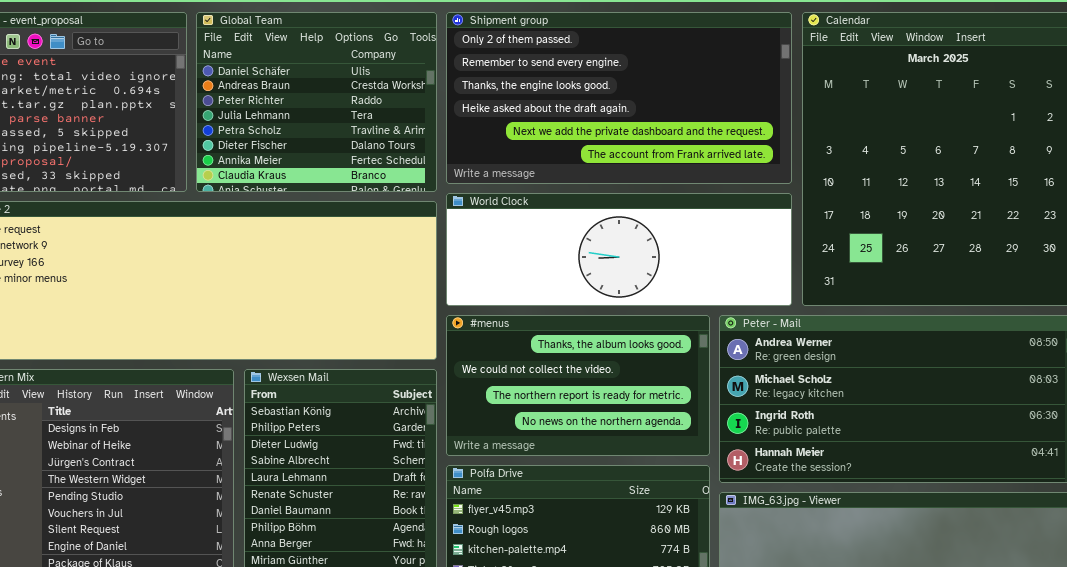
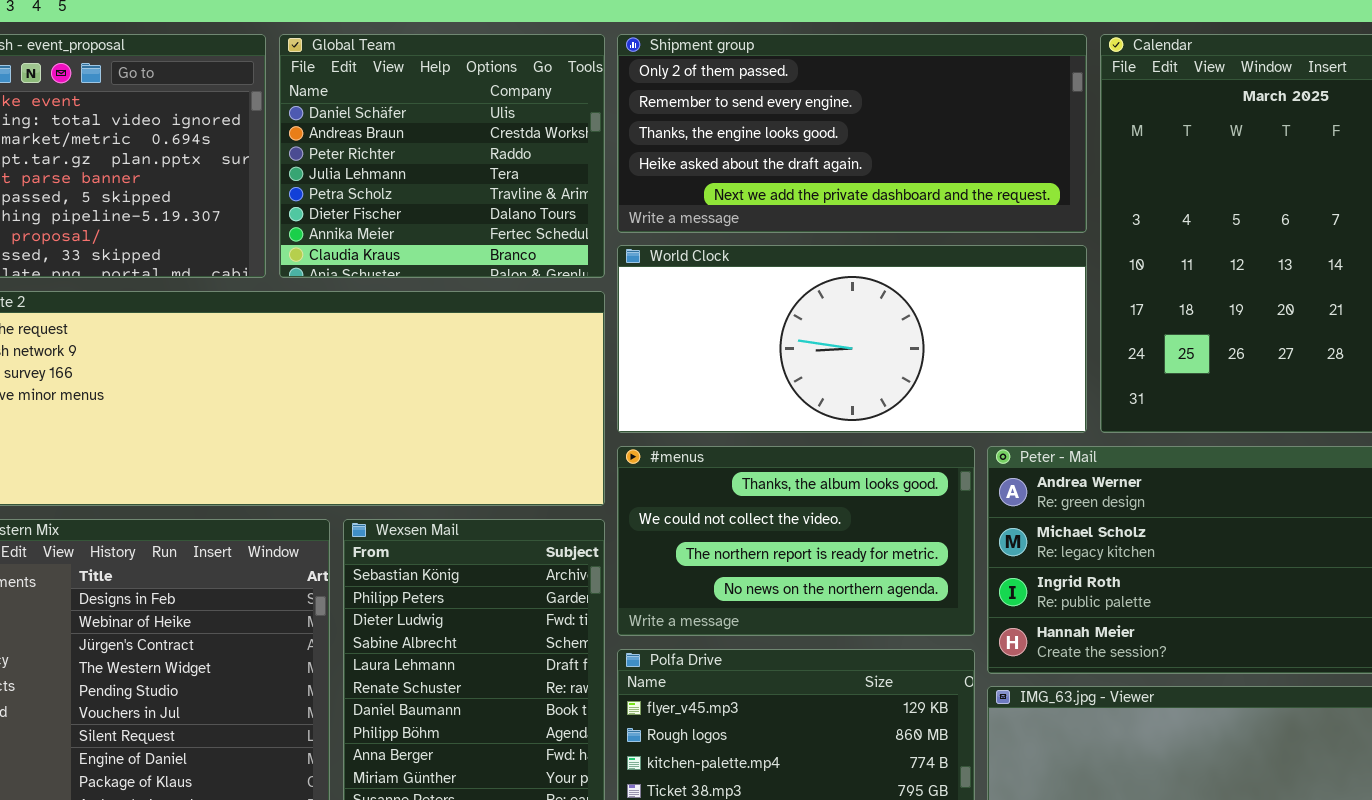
Shipment group: [446,12,792,184] -> [617,34,1087,233], resized
World Clock: [446,193,792,306] -> [617,245,1087,433], resized

